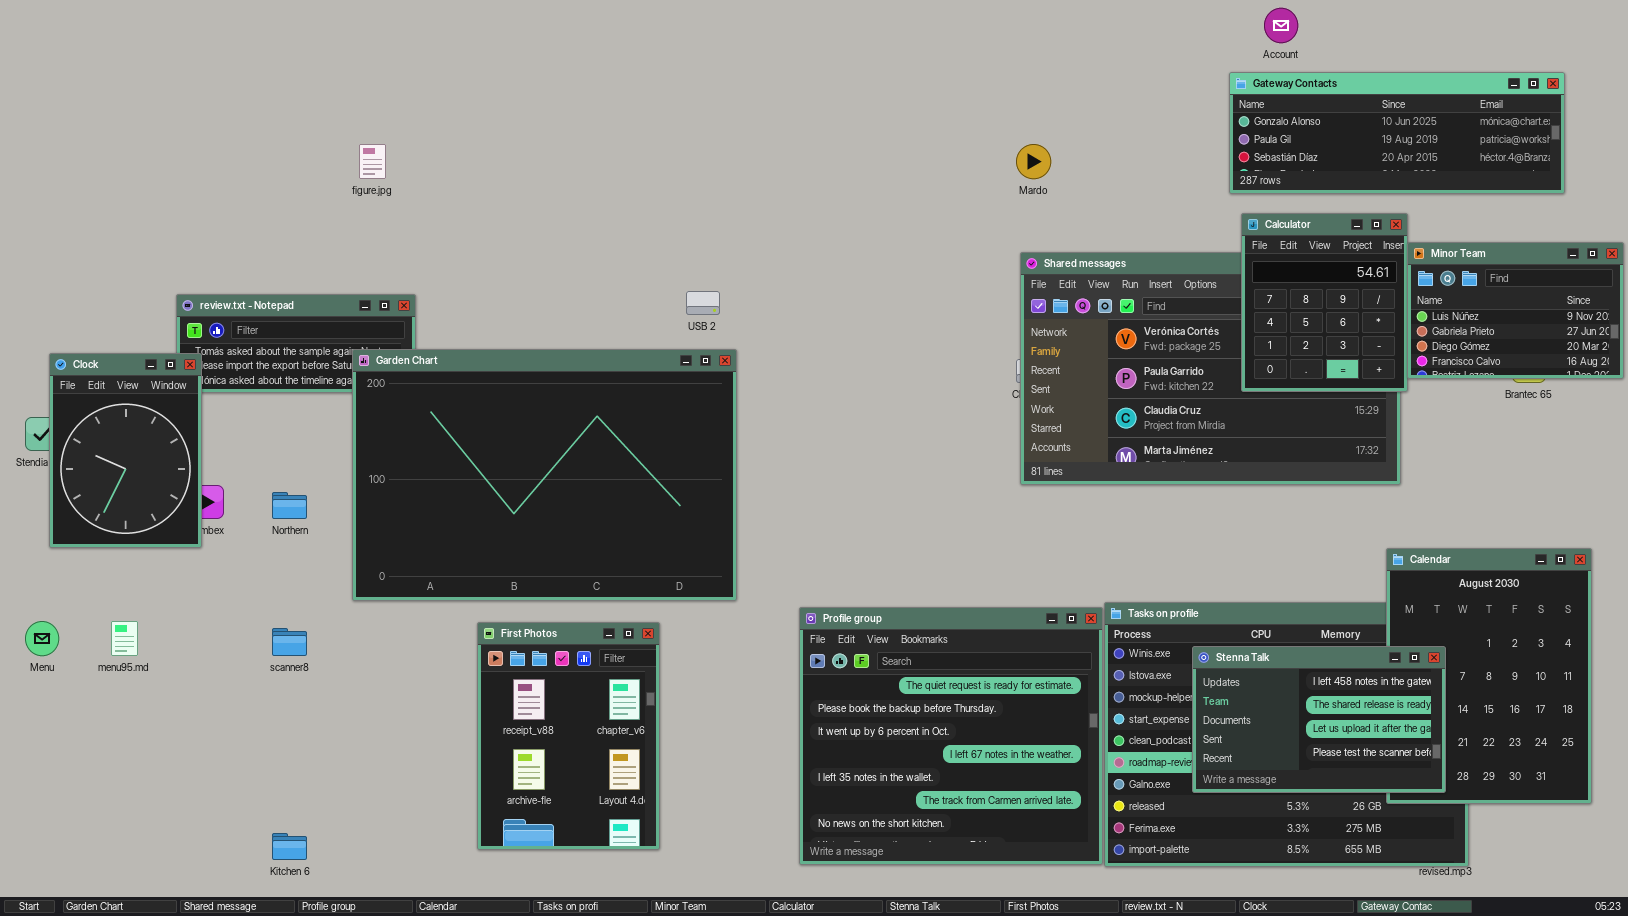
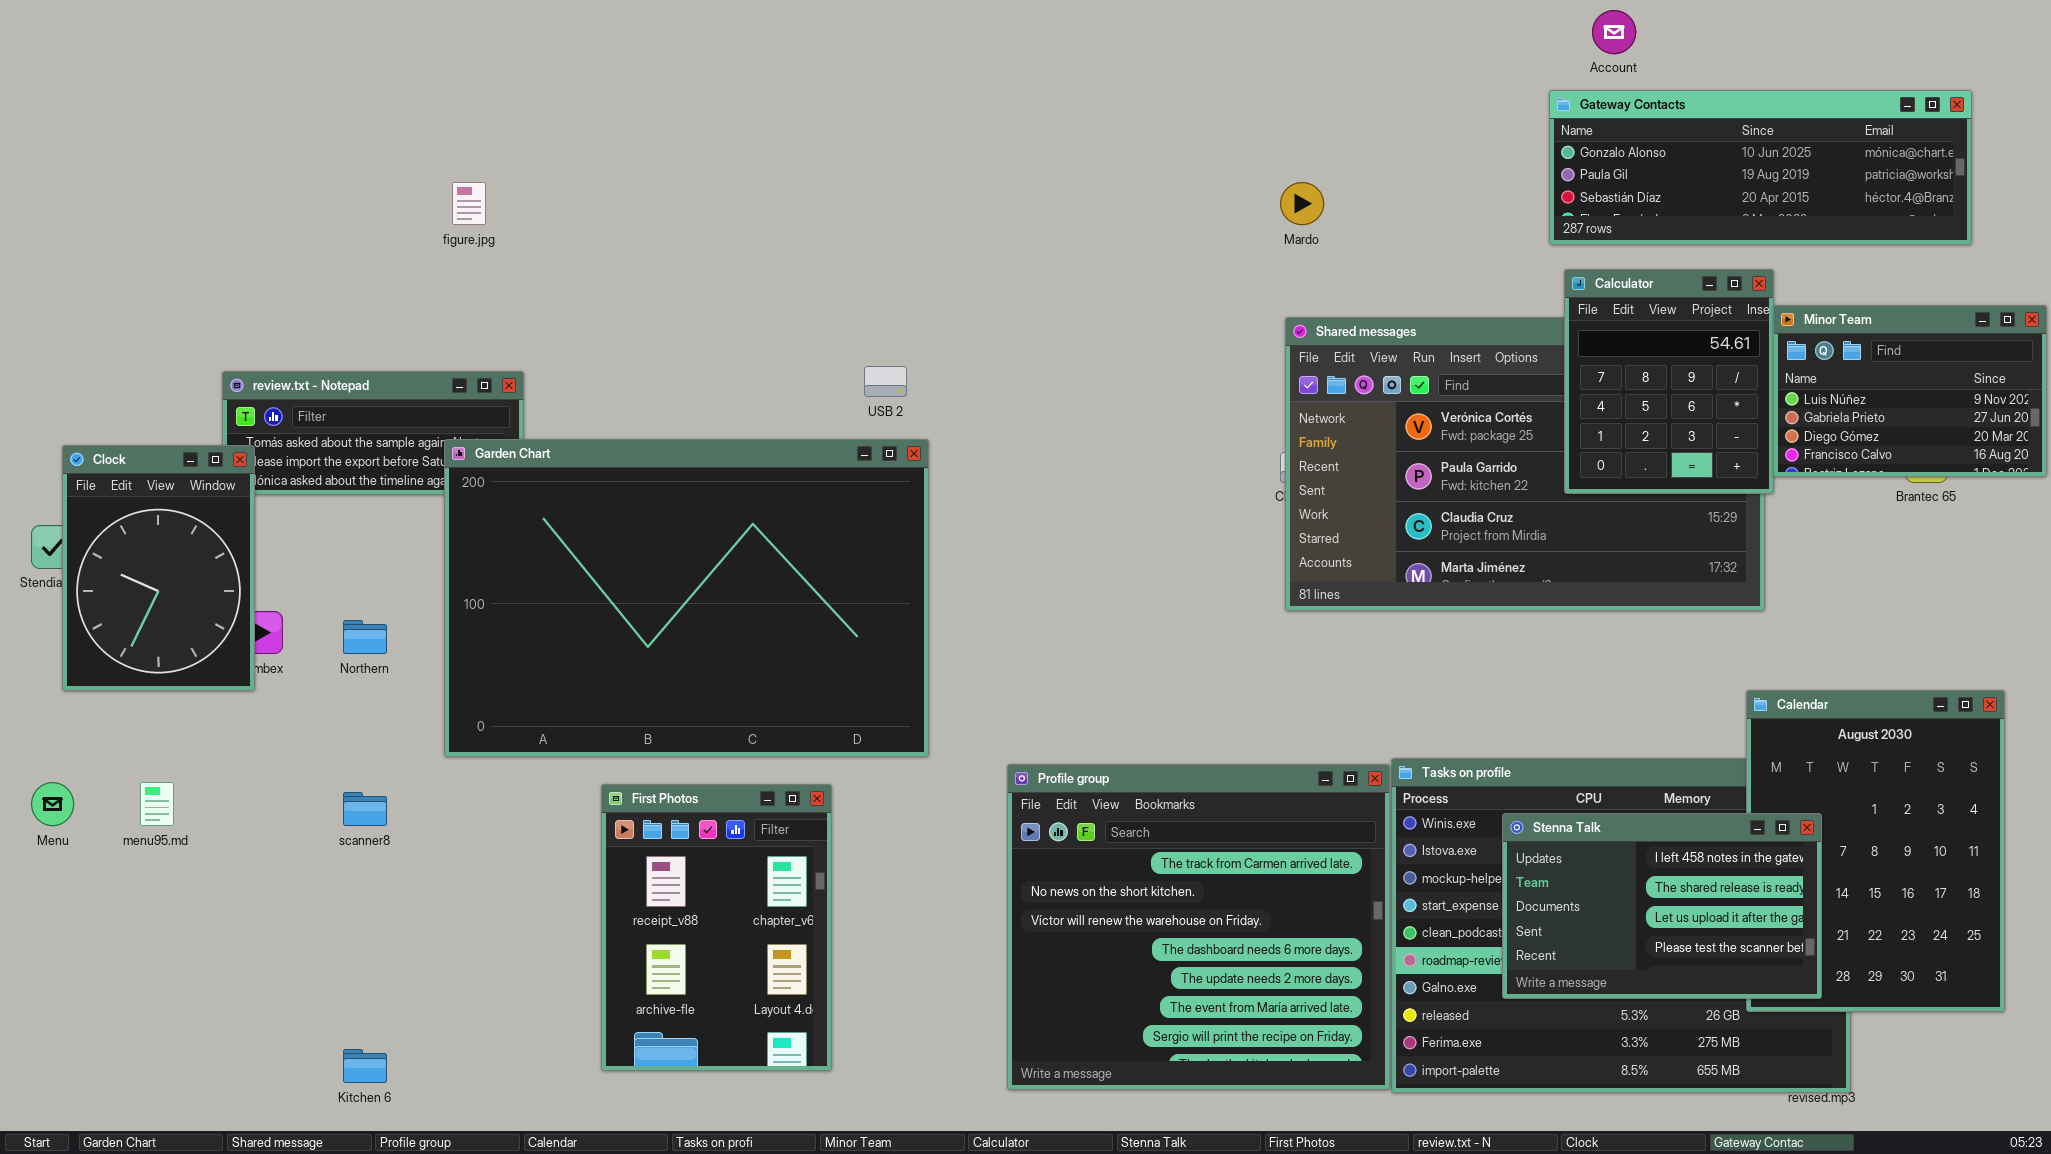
Profile group: [799,607,1103,865] -> [1007,764,1390,1090], scrolled down 5 rows

